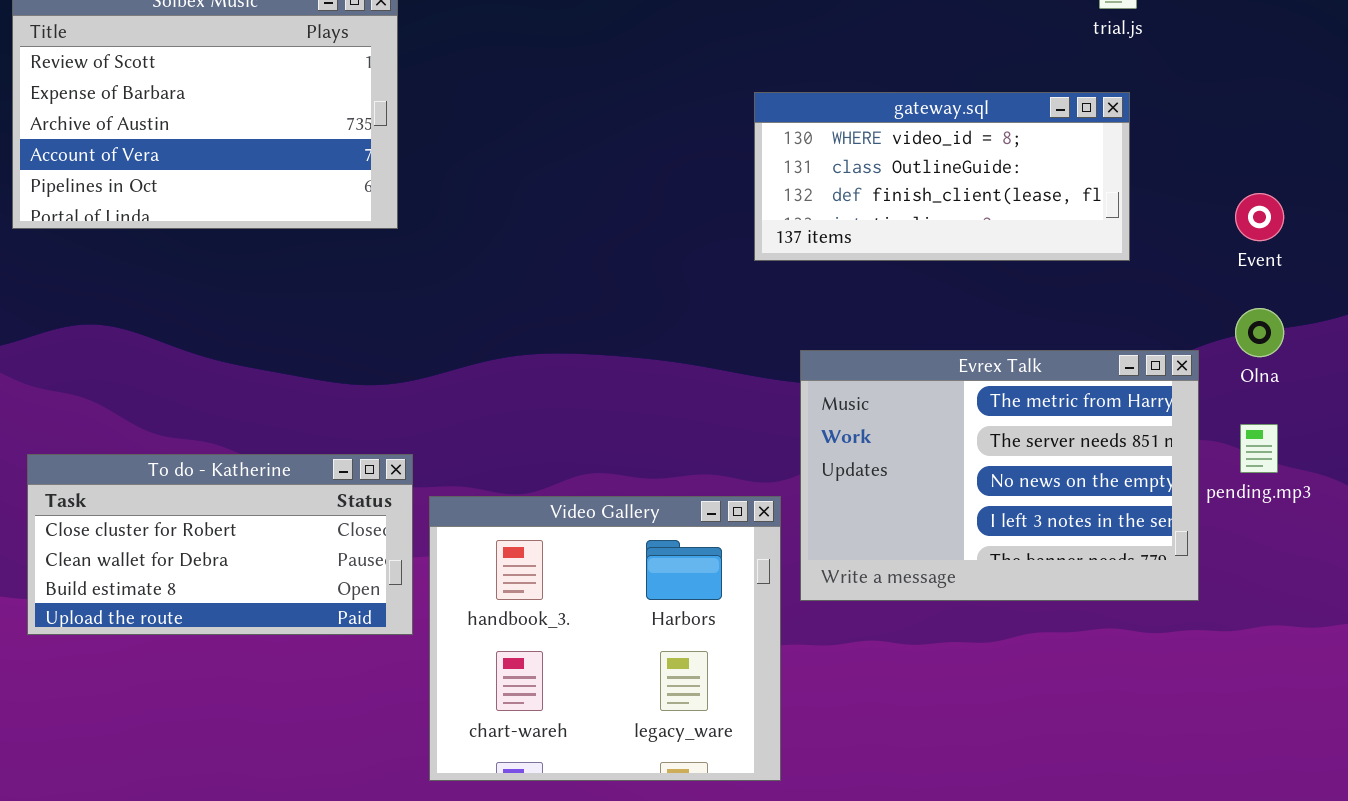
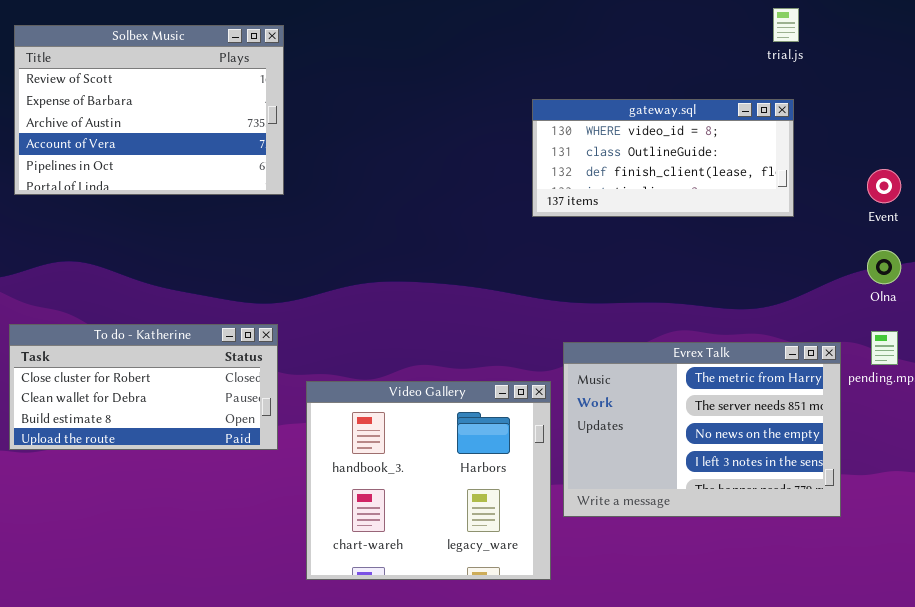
Evrex Talk: [800,350,1199,601] -> [563,342,841,517], moved
To do - Katherine: [27,454,413,635] -> [9,324,278,450], moved

